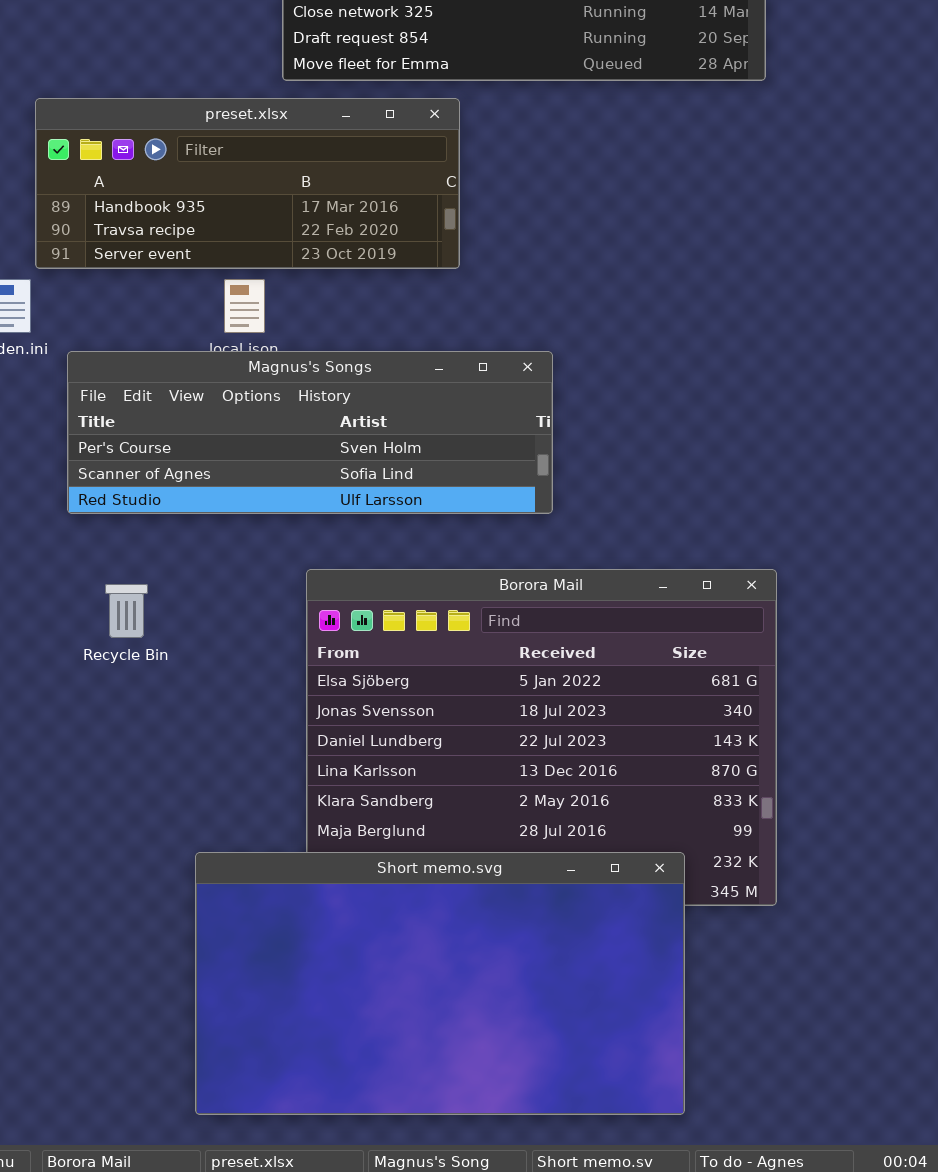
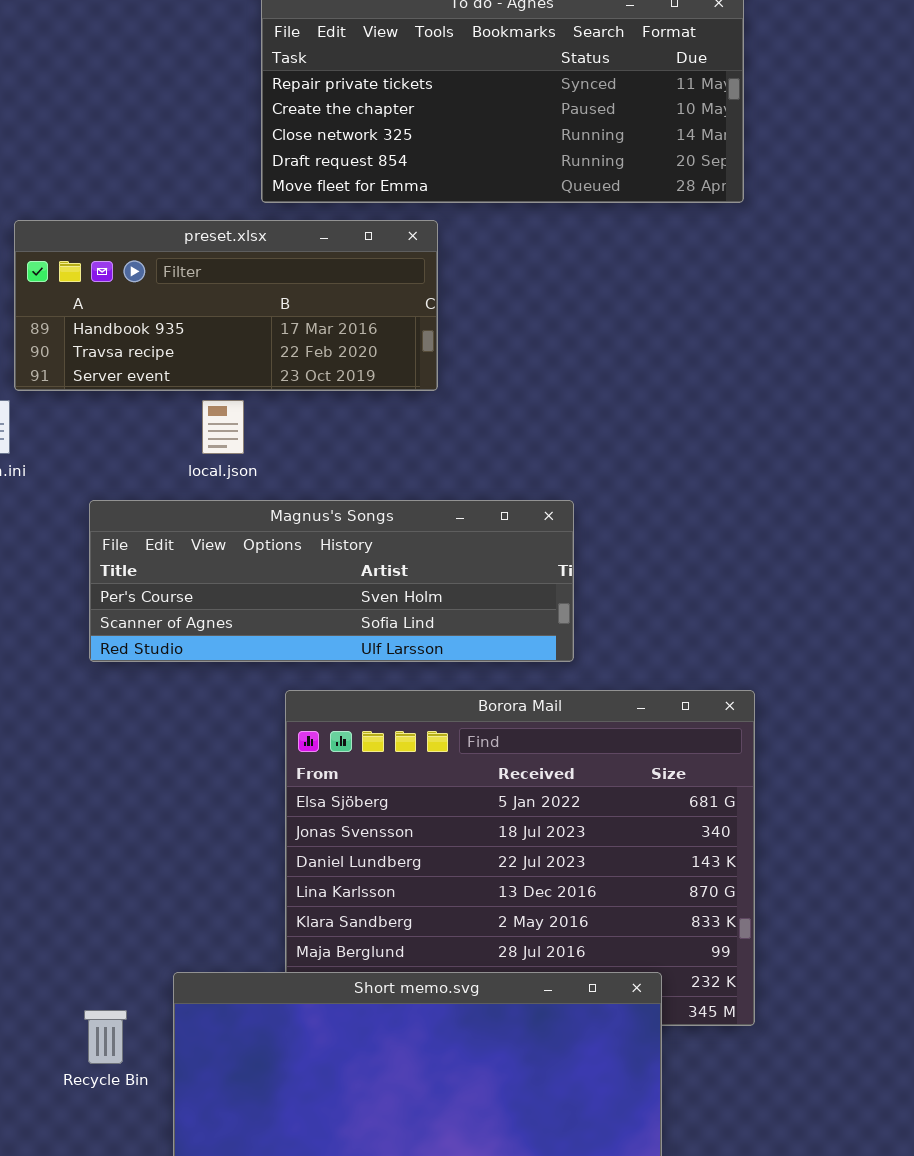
Magnus's Songs: [67,351,553,514] -> [89,500,574,662], moved
Recycle Bin: [105,584,148,638] -> [84,1010,127,1064], moved

